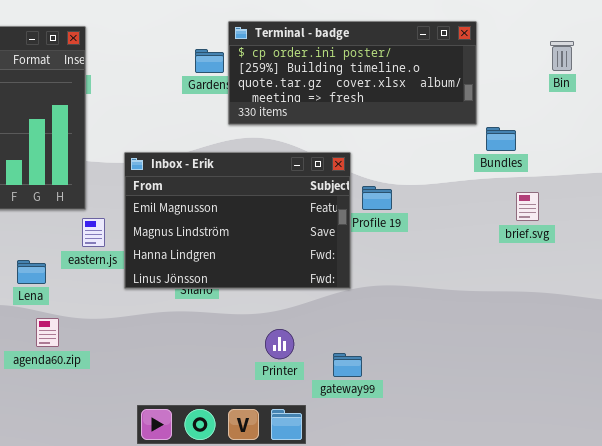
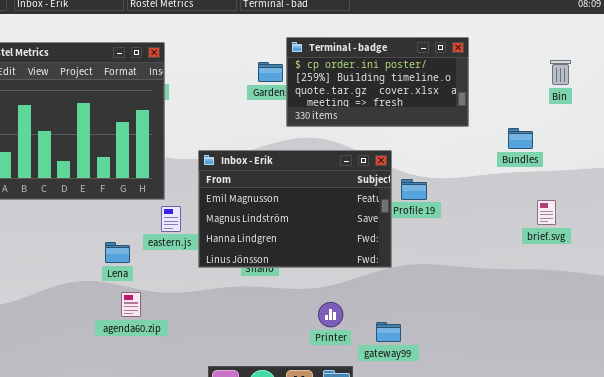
Terminal - badge: [228,21,477,125] -> [286,37,469,127], resized
Bin: [550,41,574,71] -> [550,60,571,85], moved
brief.svg: [516,192,539,221] -> [537,200,556,225], moved

